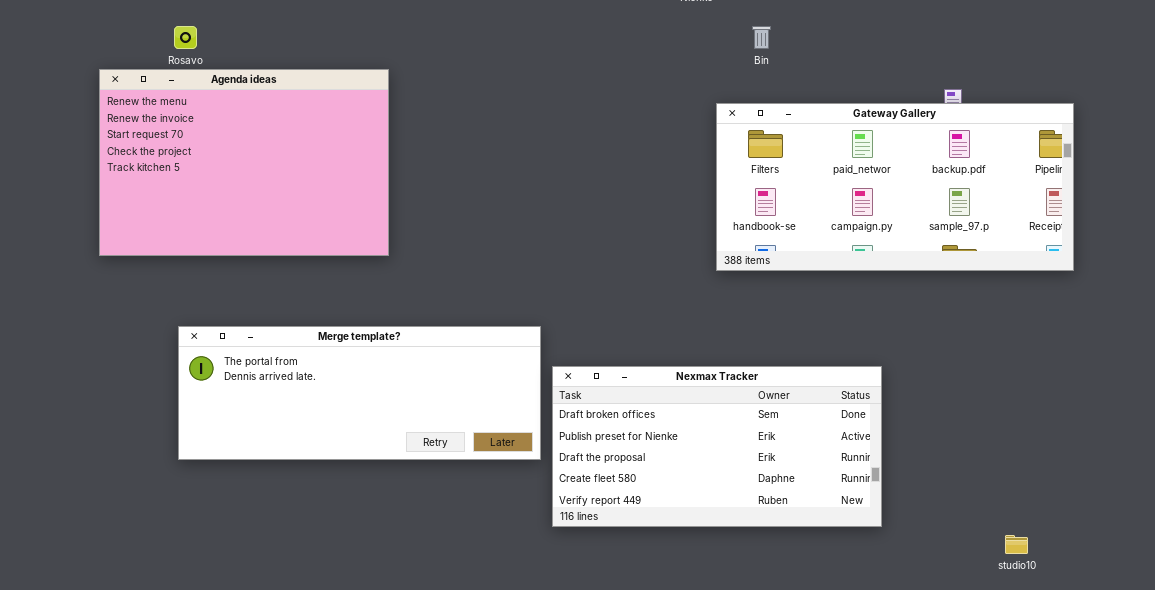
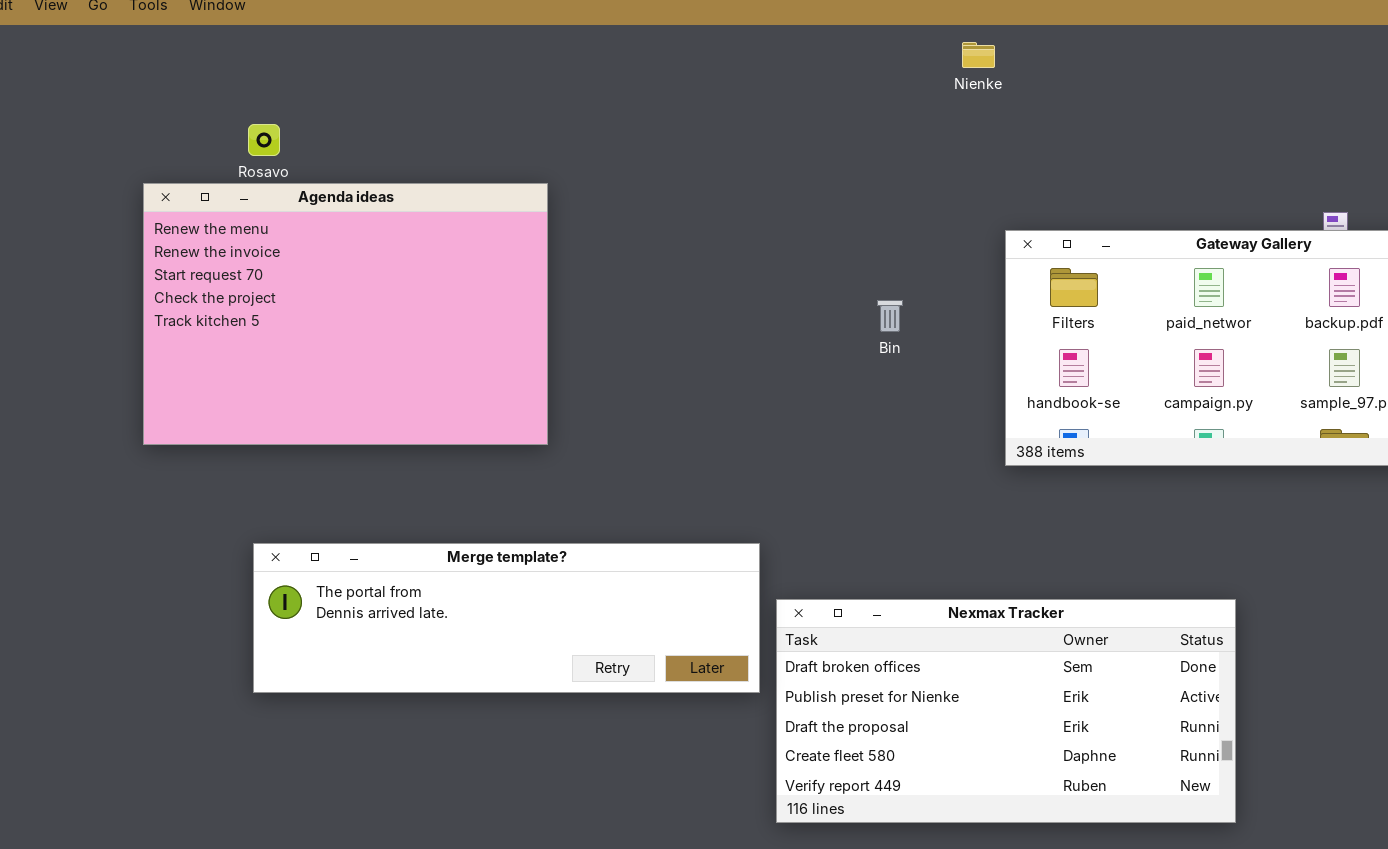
Bin: [752,26,771,49] -> [877,300,903,332], moved
Merge template?: [178,326,541,460] -> [253,543,760,693], resized

